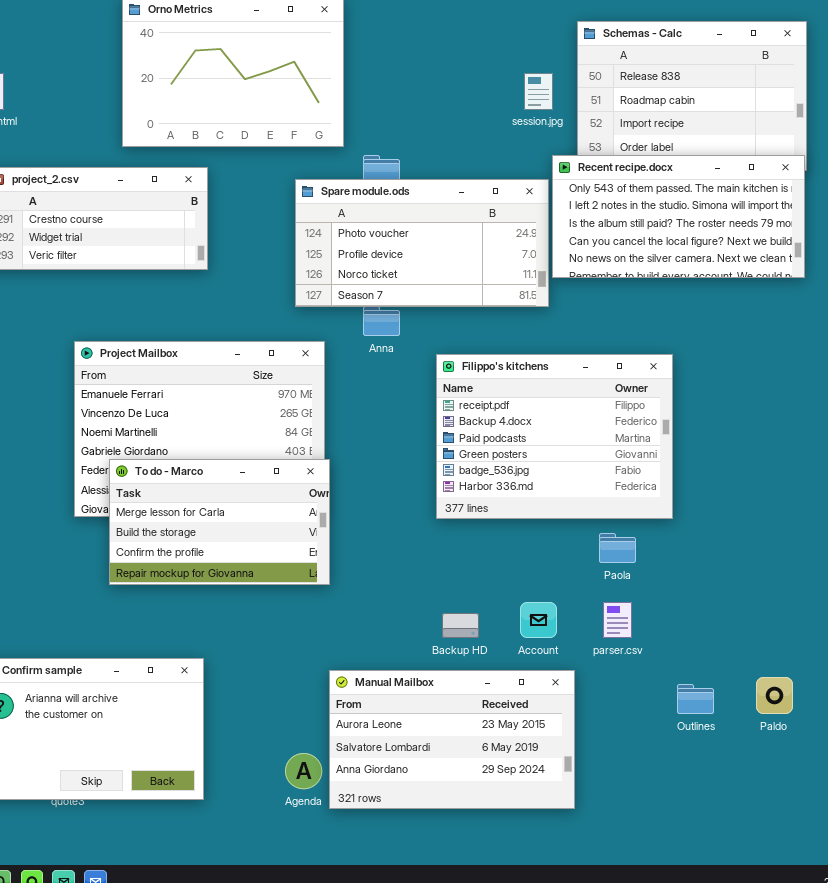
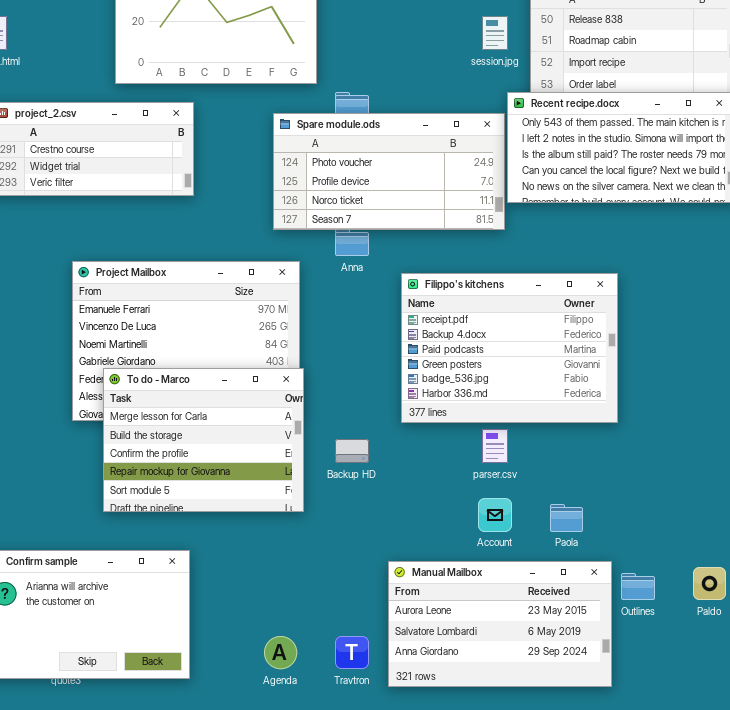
To do - Marco: [109,459,330,585] -> [103,368,304,512], resized
Paola: [599,533,636,563] -> [550,504,583,532], moved
parser.csv: [603,602,632,638] -> [482,429,508,463], moved
Backup HD: [442,613,479,638] -> [335,439,369,463], moved
Manual Mailbox: [329,670,575,809] -> [388,561,612,687], moved

